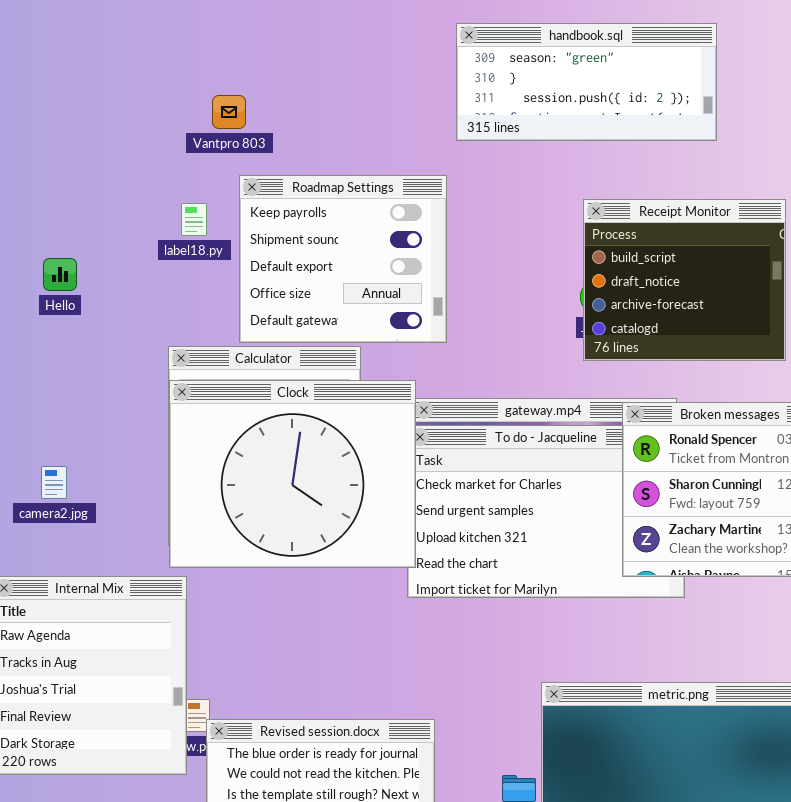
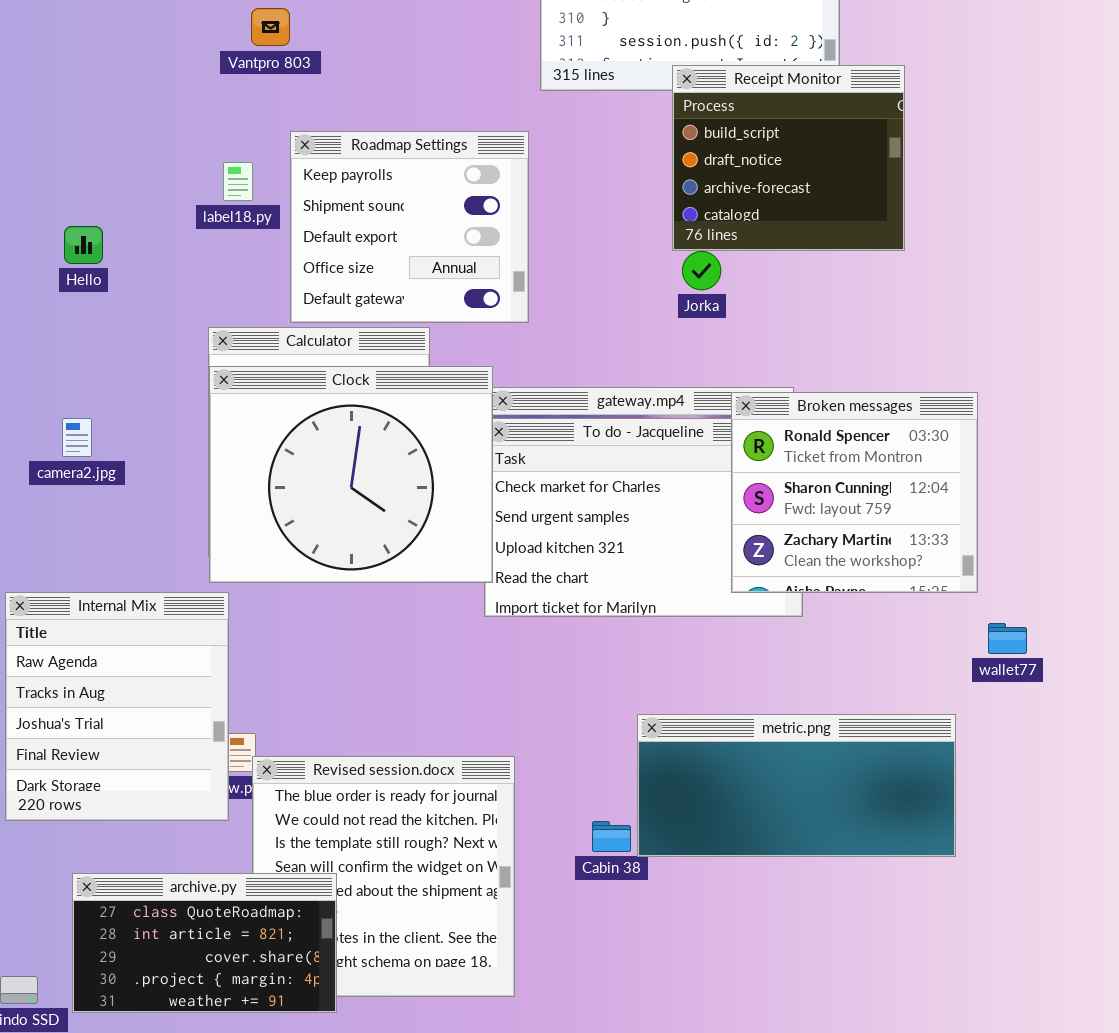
Vantpro 803: [212,95,246,129] -> [251,8,290,46], moved
Receipt Monitor: [583,199,786,361] -> [672,65,905,251], moved
camera2.jpg: [41,466,67,499] -> [62,418,92,457], moved

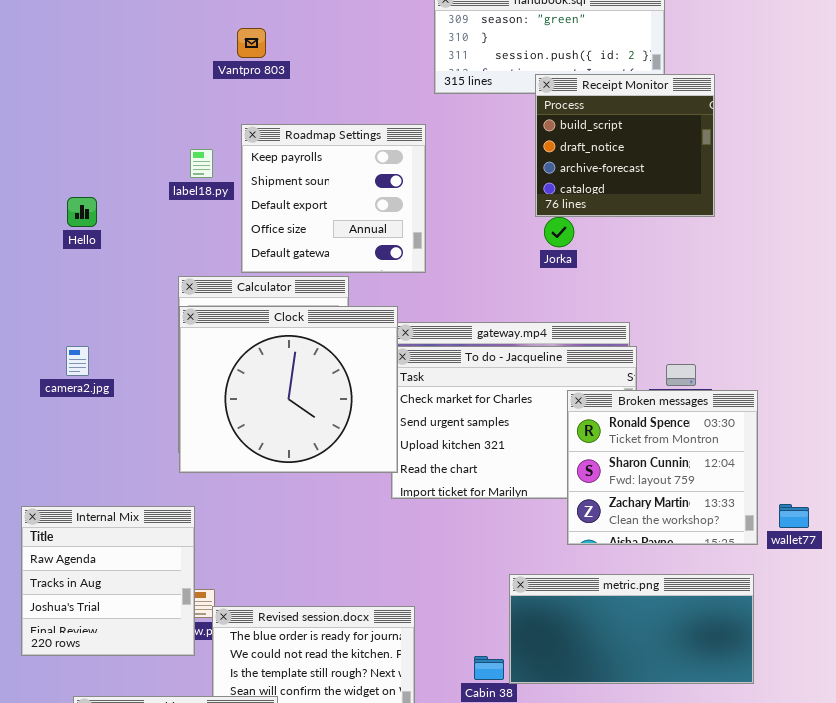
Vantpro 803: [251,8,290,46] -> [237,28,266,58], moved
Broken messages: [731,392,978,593] -> [567,390,758,545], moved
Internal Mix: [5,592,229,821] -> [21,506,195,656], resized

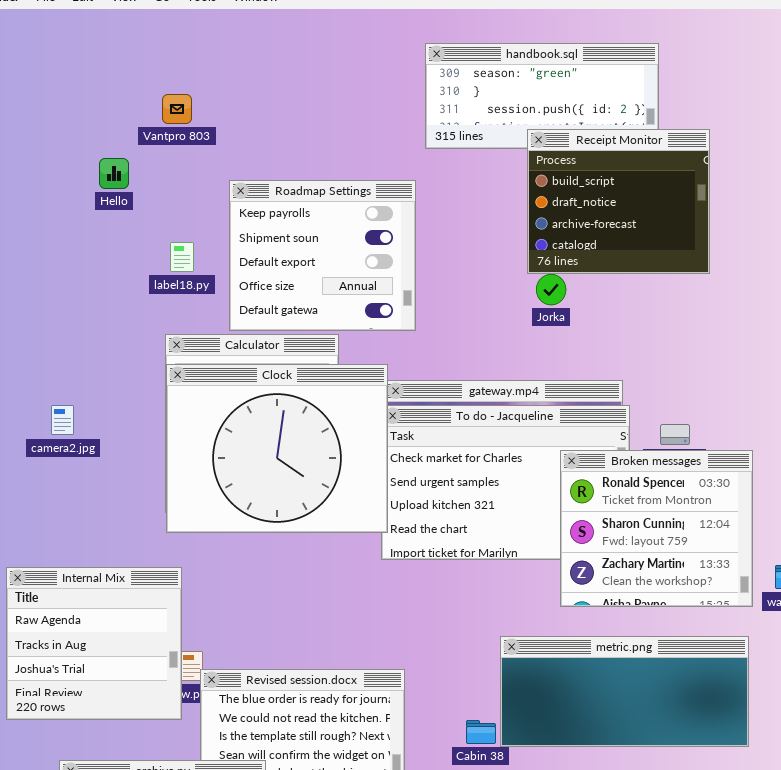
Vantpro 803: [237,28,266,58] -> [162,94,192,124], moved
label18.py: [190,149,213,178] -> [170,242,194,272], moved
Hello: [67,197,97,227] -> [99,158,129,189], moved

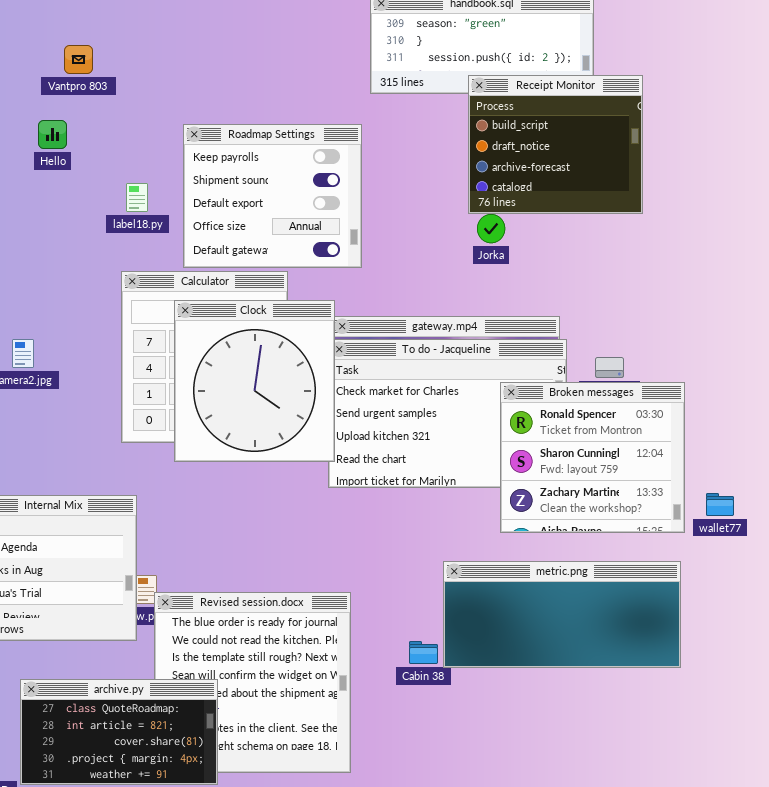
Vantpro 803: [162,94,192,124] -> [64,45,93,74], moved
Hello: [99,158,129,189] -> [38,120,67,149], moved
Clock: [166,364,388,533] -> [174,300,335,462], resized

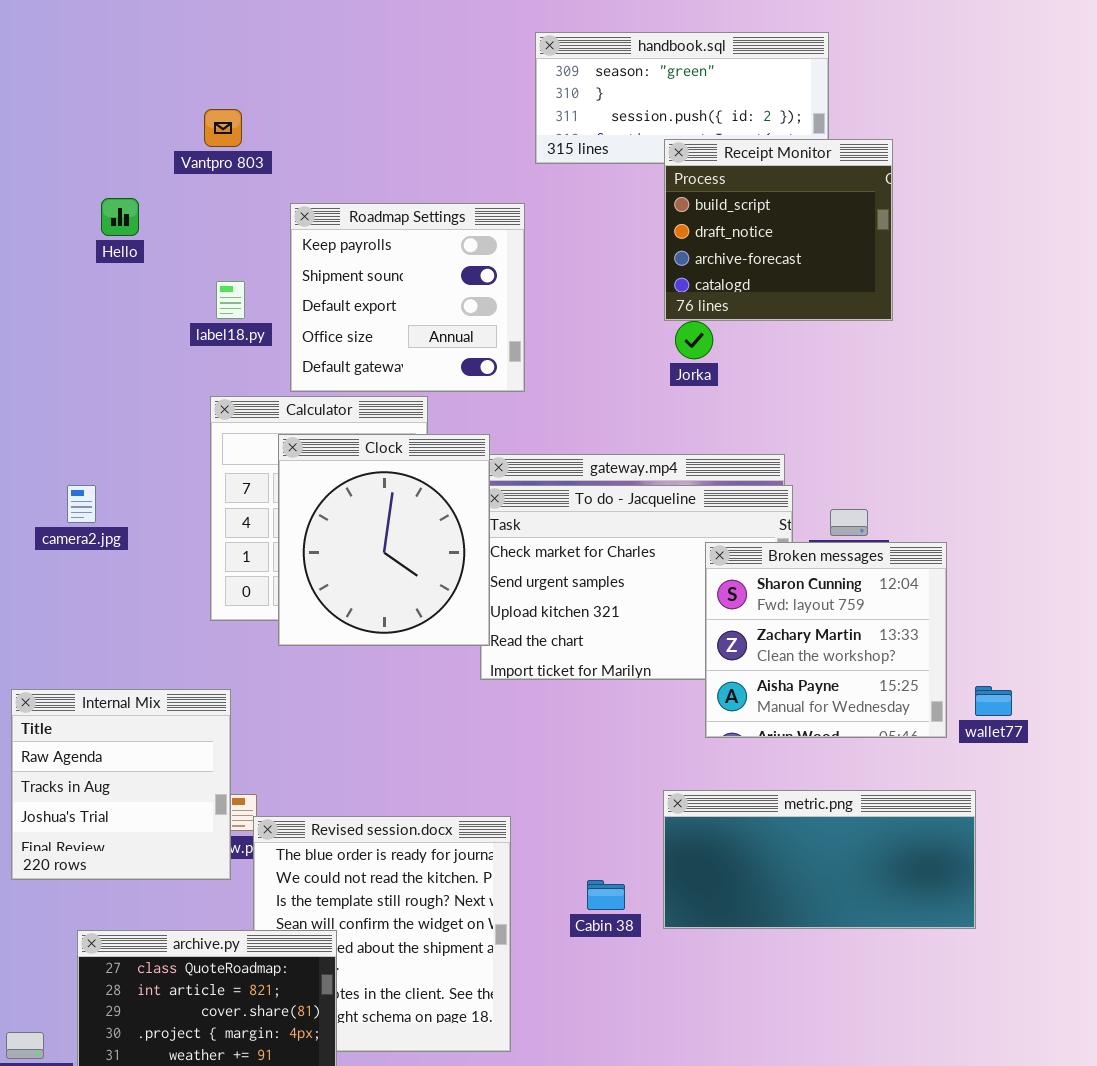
Vantpro 803: [64,45,93,74] -> [204,109,242,147], moved
Broken messages: [500,382,685,533] -> [705,542,947,738], scrolled down 1 row
metric.png: [443,561,681,668] -> [663,790,976,929], moved

